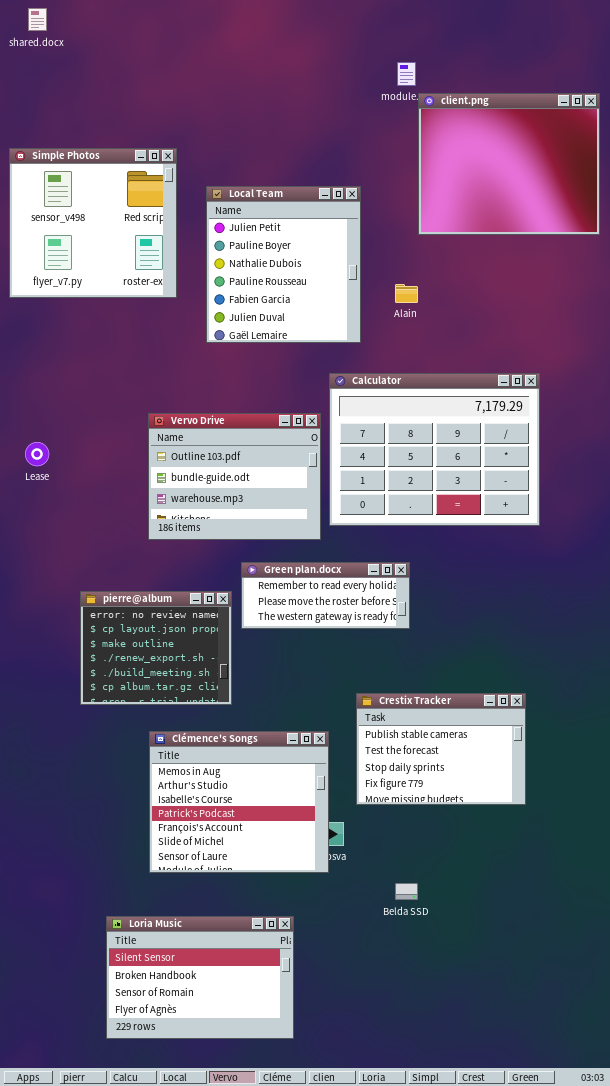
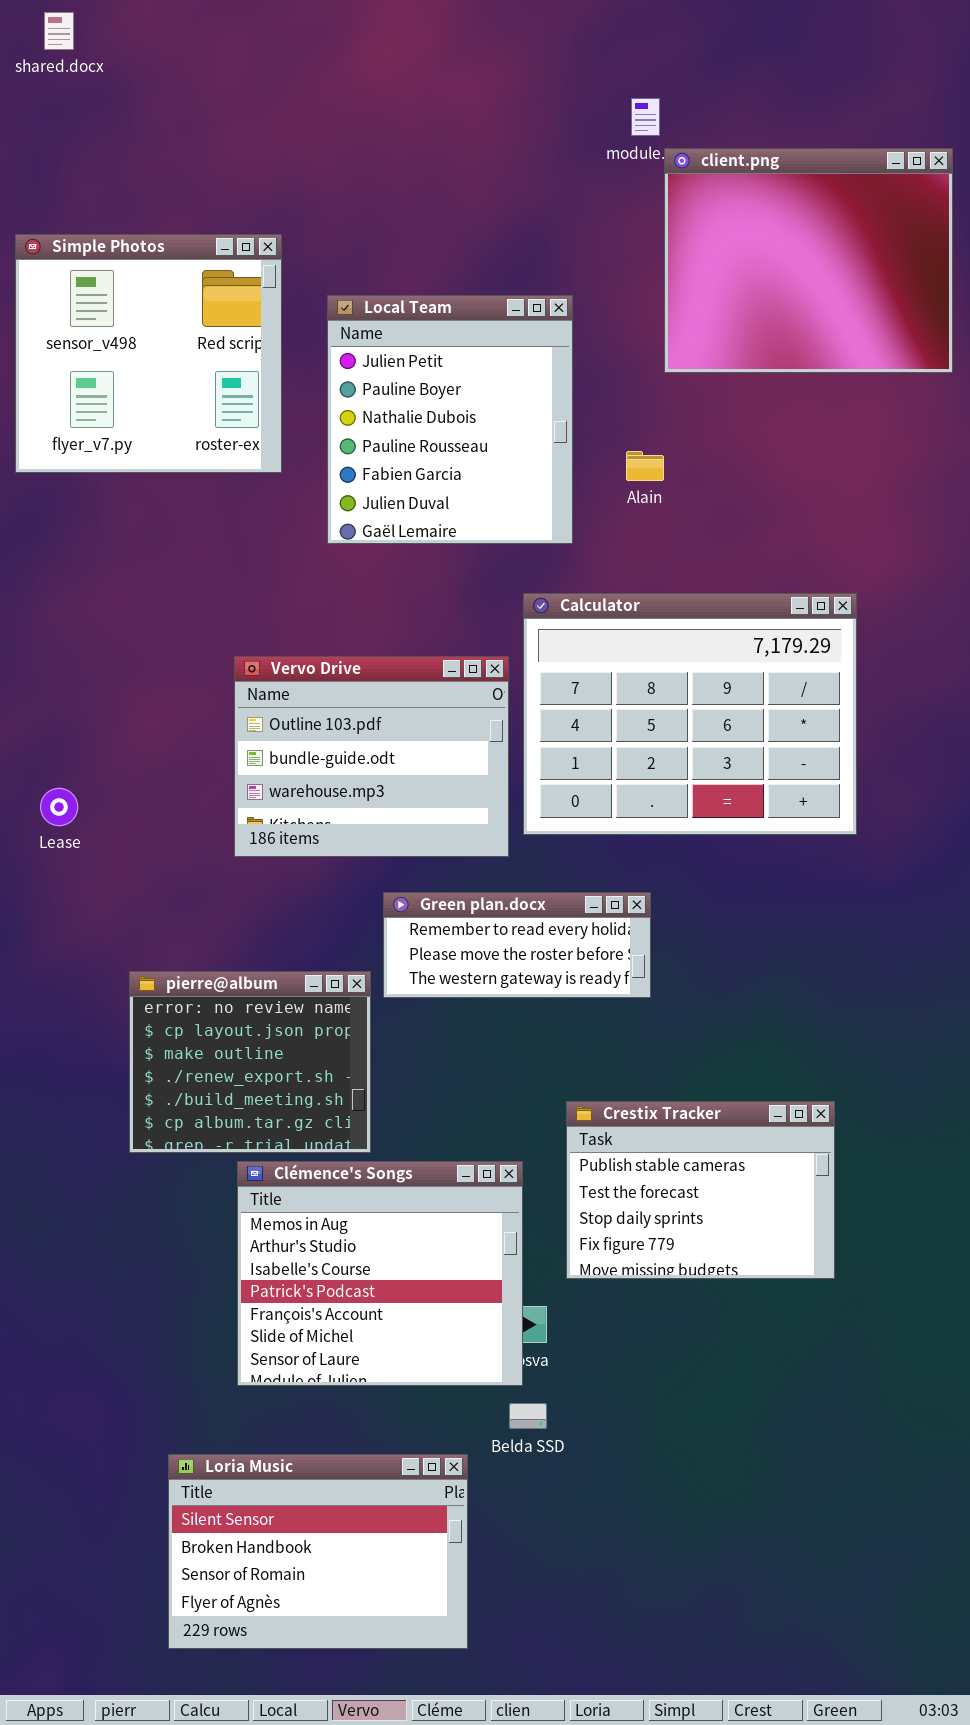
Lease: [25,442,49,466] -> [40,788,78,826], moved
pierre@album: [80,591,232,705] -> [129,971,371,1153], moved
Belda SSD: [395,883,418,900] -> [509,1403,547,1429], moved

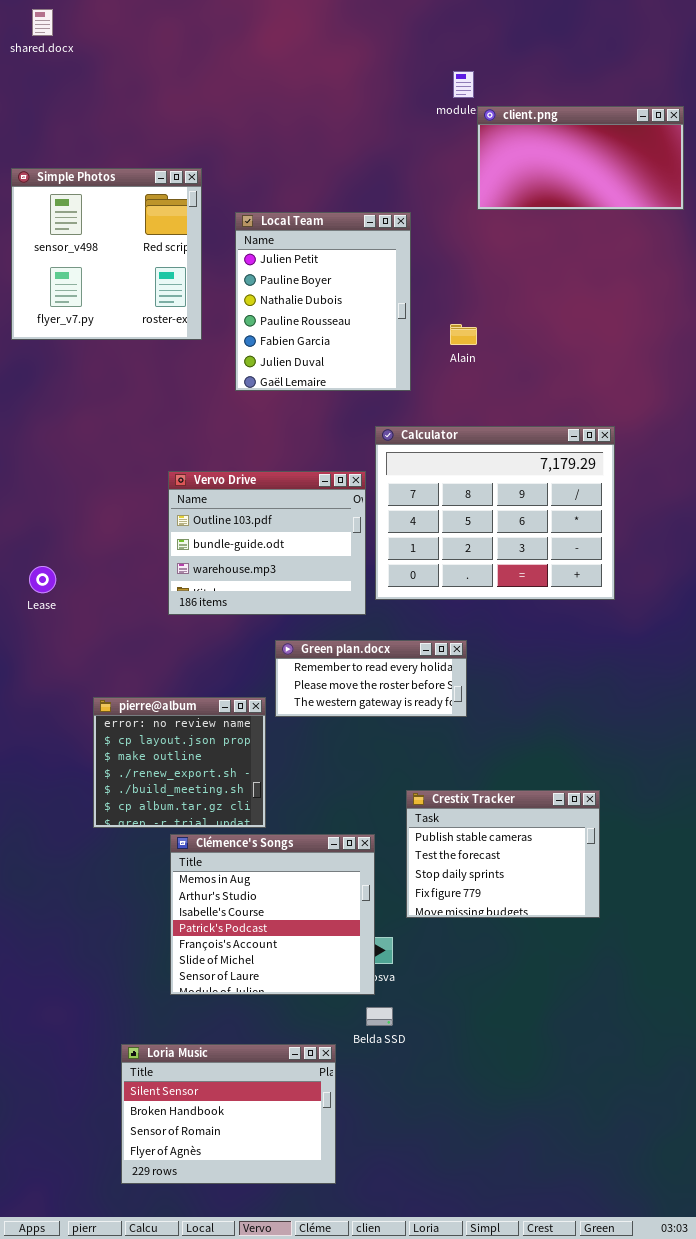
client.png: [664,148,953,373] -> [477,106,684,210], resized

